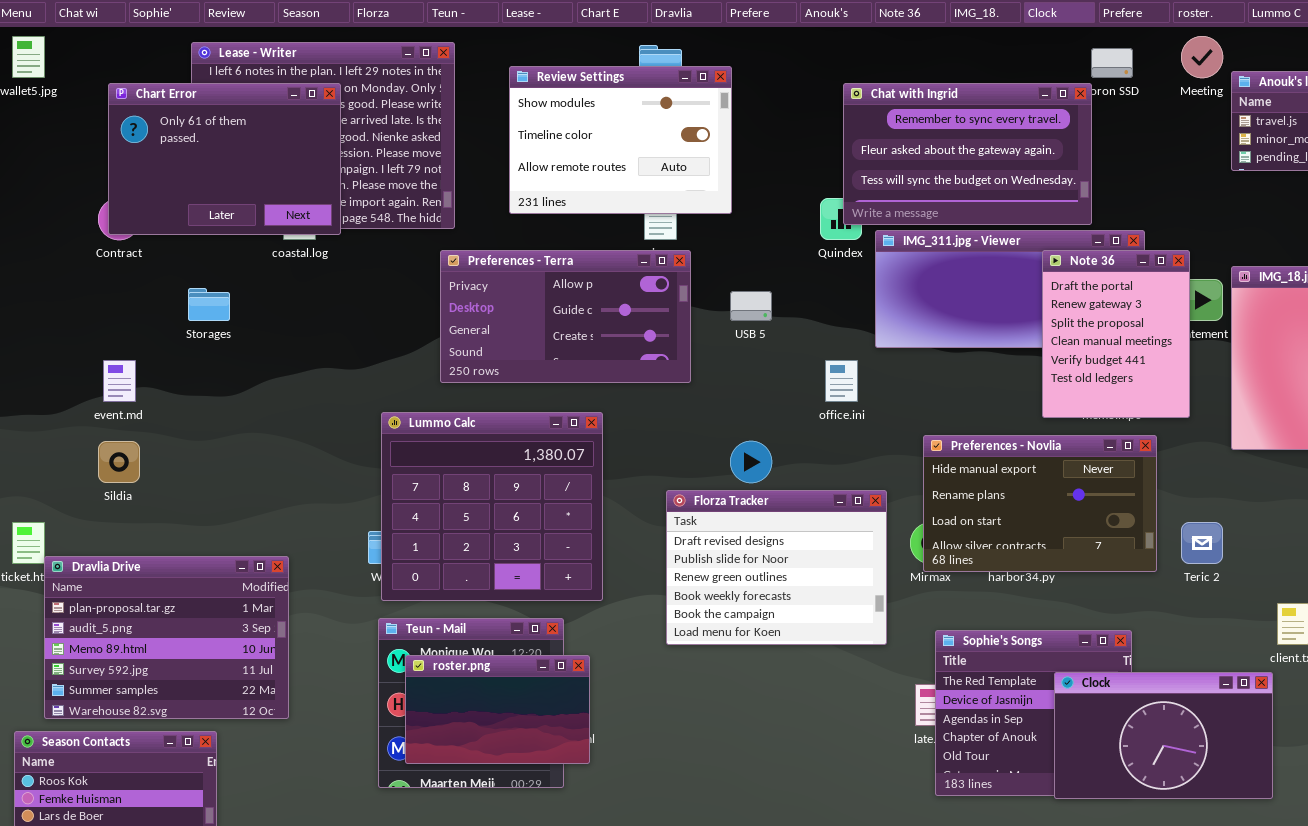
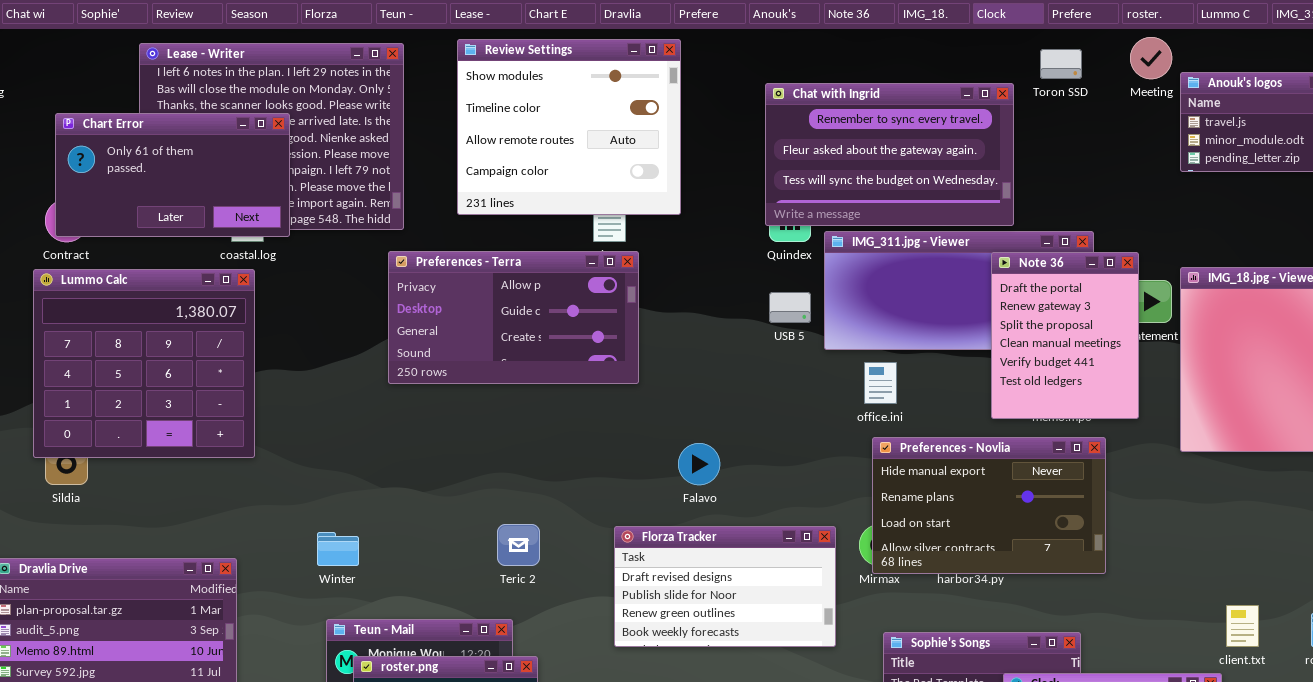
Review Settings: [509,66,732,214] -> [457,39,681,215], resized
Chat with Ingrid: [843,83,1092,225] -> [765,83,1014,226], moved
Chart Error: [108,83,341,235] -> [55,113,290,237], resized
USB 5: [730,291,772,321] -> [769,292,811,323], moved
office.ini: [825,360,858,402] -> [864,362,897,404], moved
Lummo Calc: [381,412,603,601] -> [33,269,255,458], moved
Florza Tracker: [666,490,887,645] -> [614,526,836,647], resized
Teric 2: [1181,522,1223,564] -> [497,524,540,566], moved

